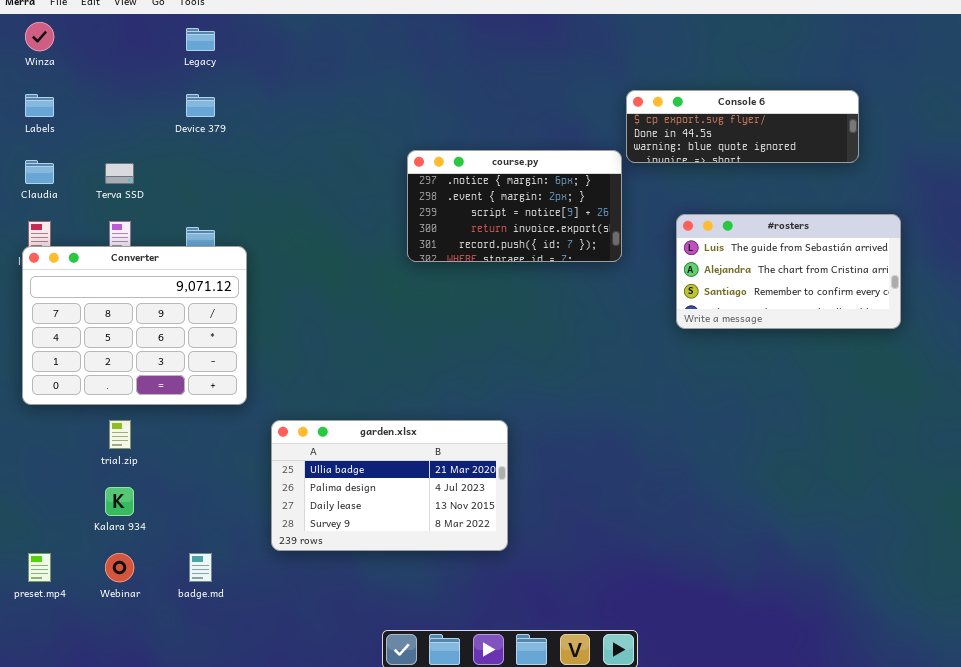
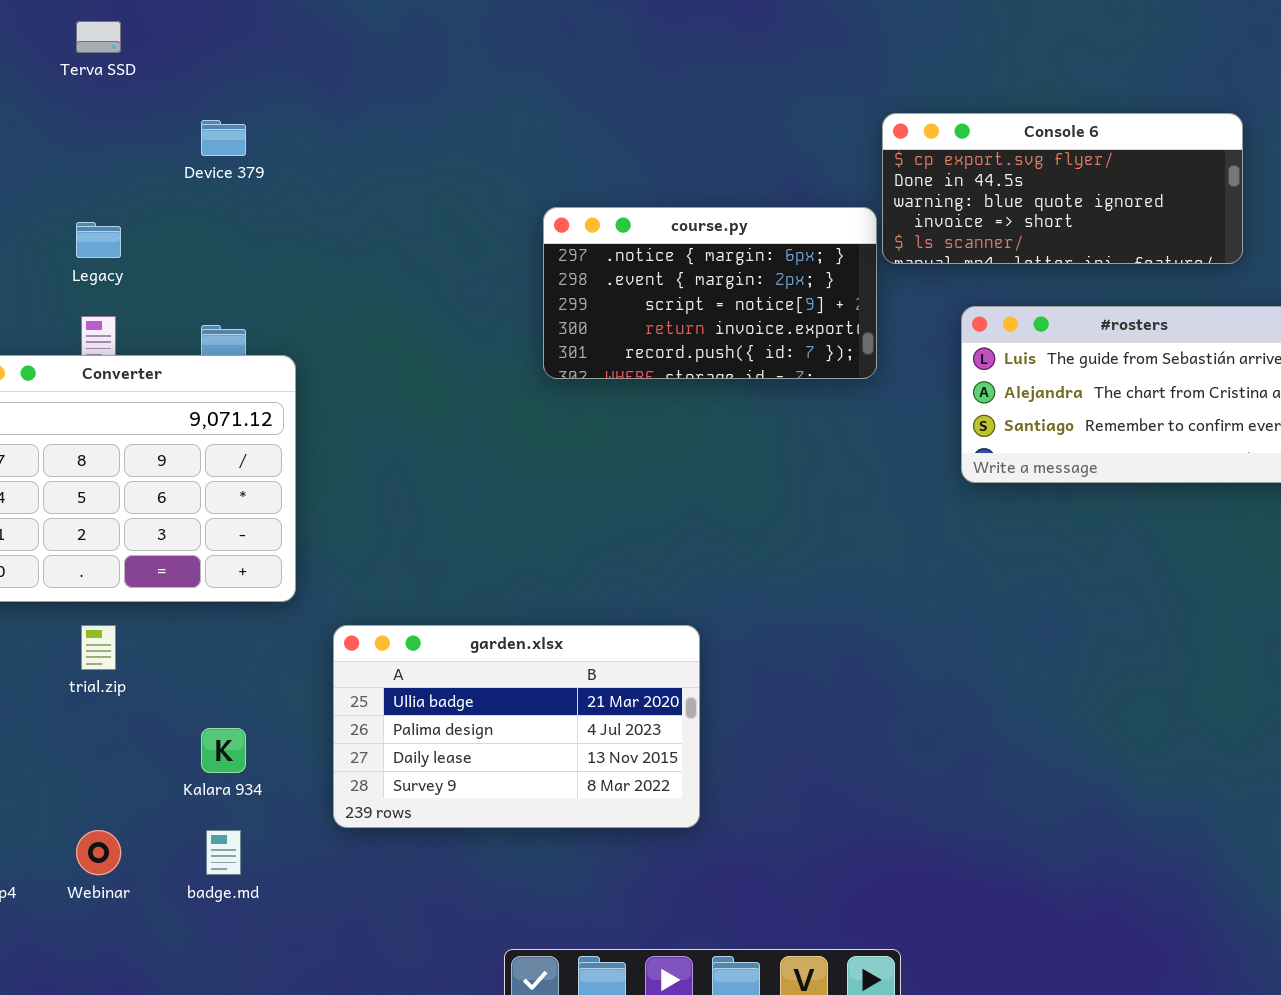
Legacy: [186,28,215,51] -> [76,222,121,258], moved
Console 6: [626,90,859,163] -> [882,113,1243,264], resized
Terva SSD: [105,163,134,184] -> [76,21,121,53], moved
Kalara 934: [105,487,134,516] -> [201,728,246,773], moved

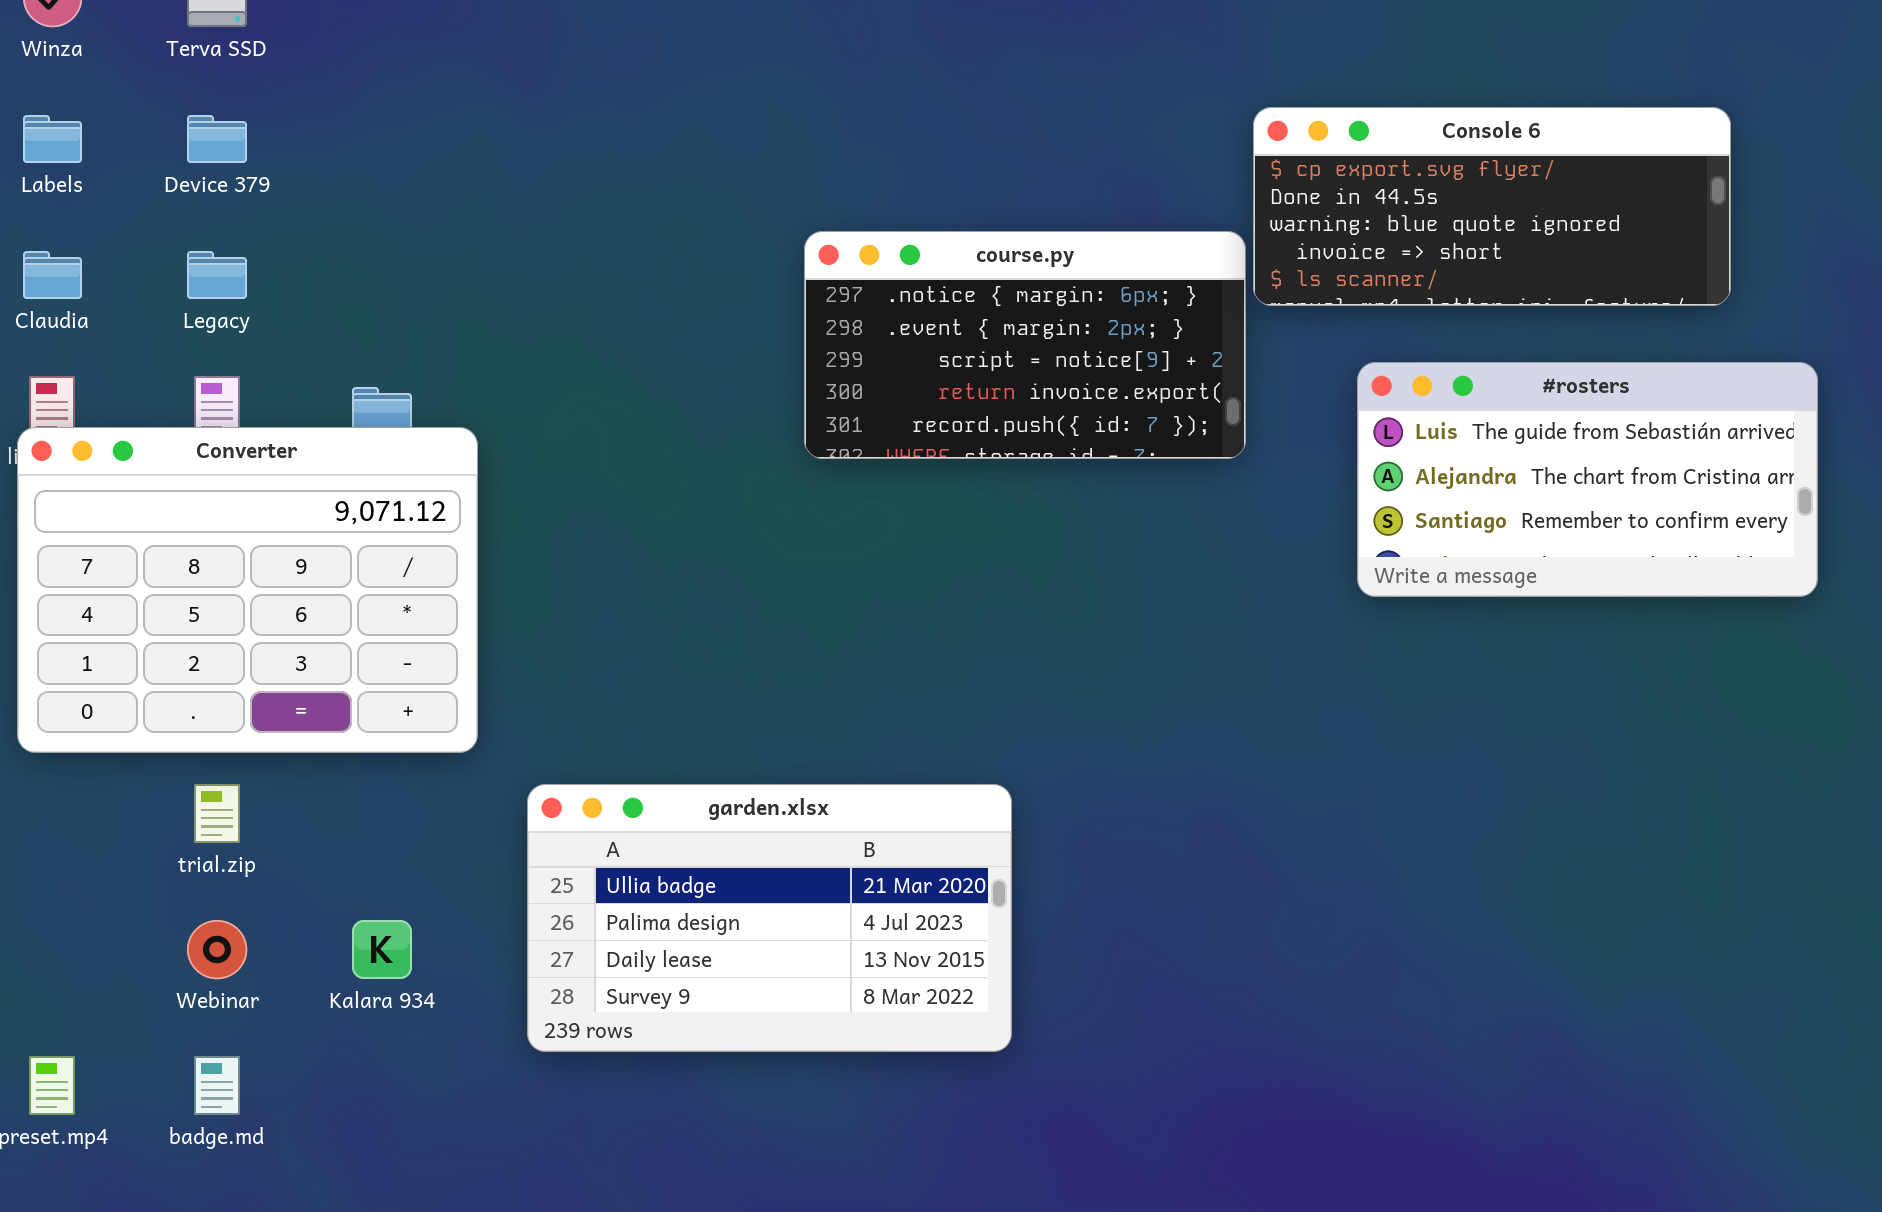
Device 379: [201,120,246,156] -> [187,115,247,163], moved
Webinar: [76,830,121,875] -> [187,920,247,979], moved
badge.md: [206,830,241,875] -> [194,1056,240,1115], moved

